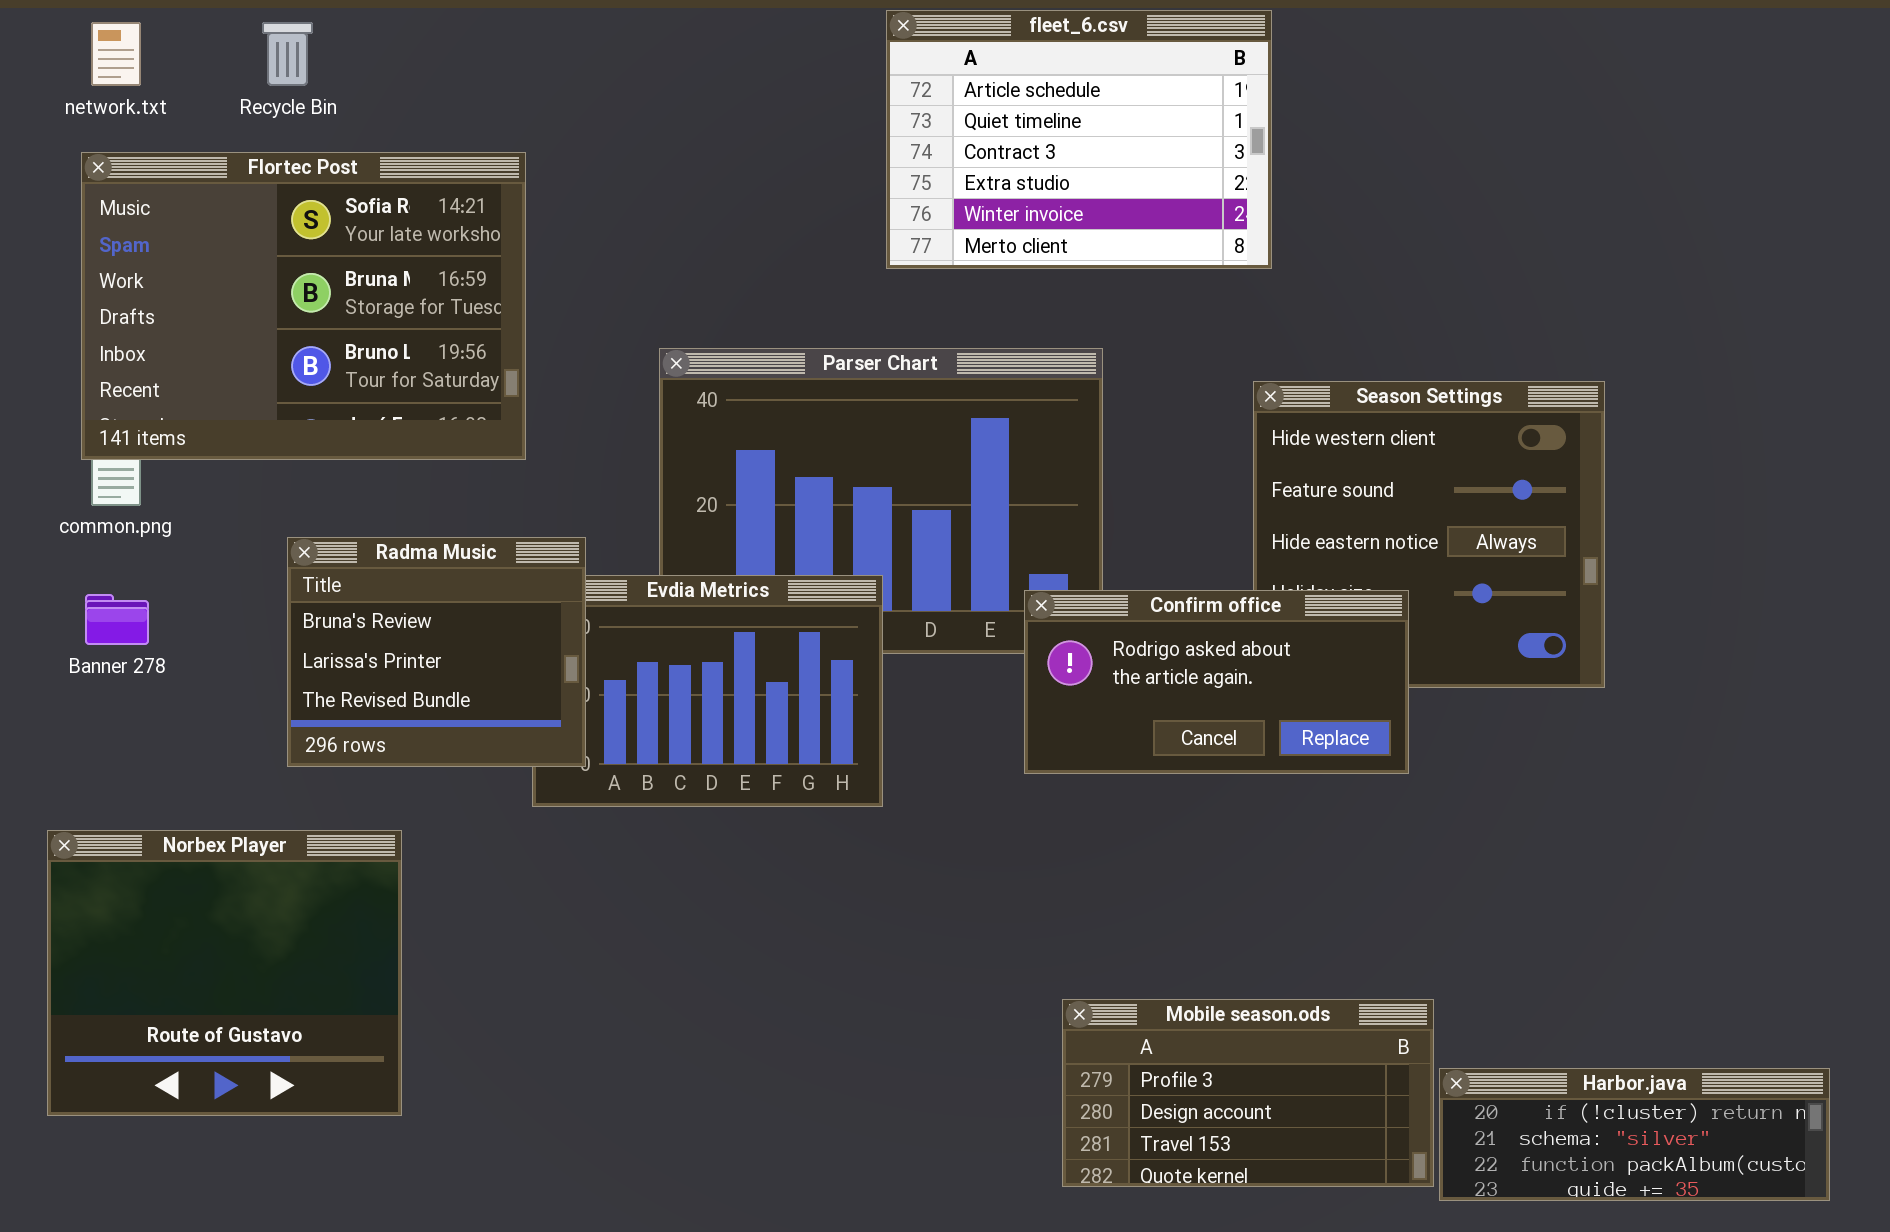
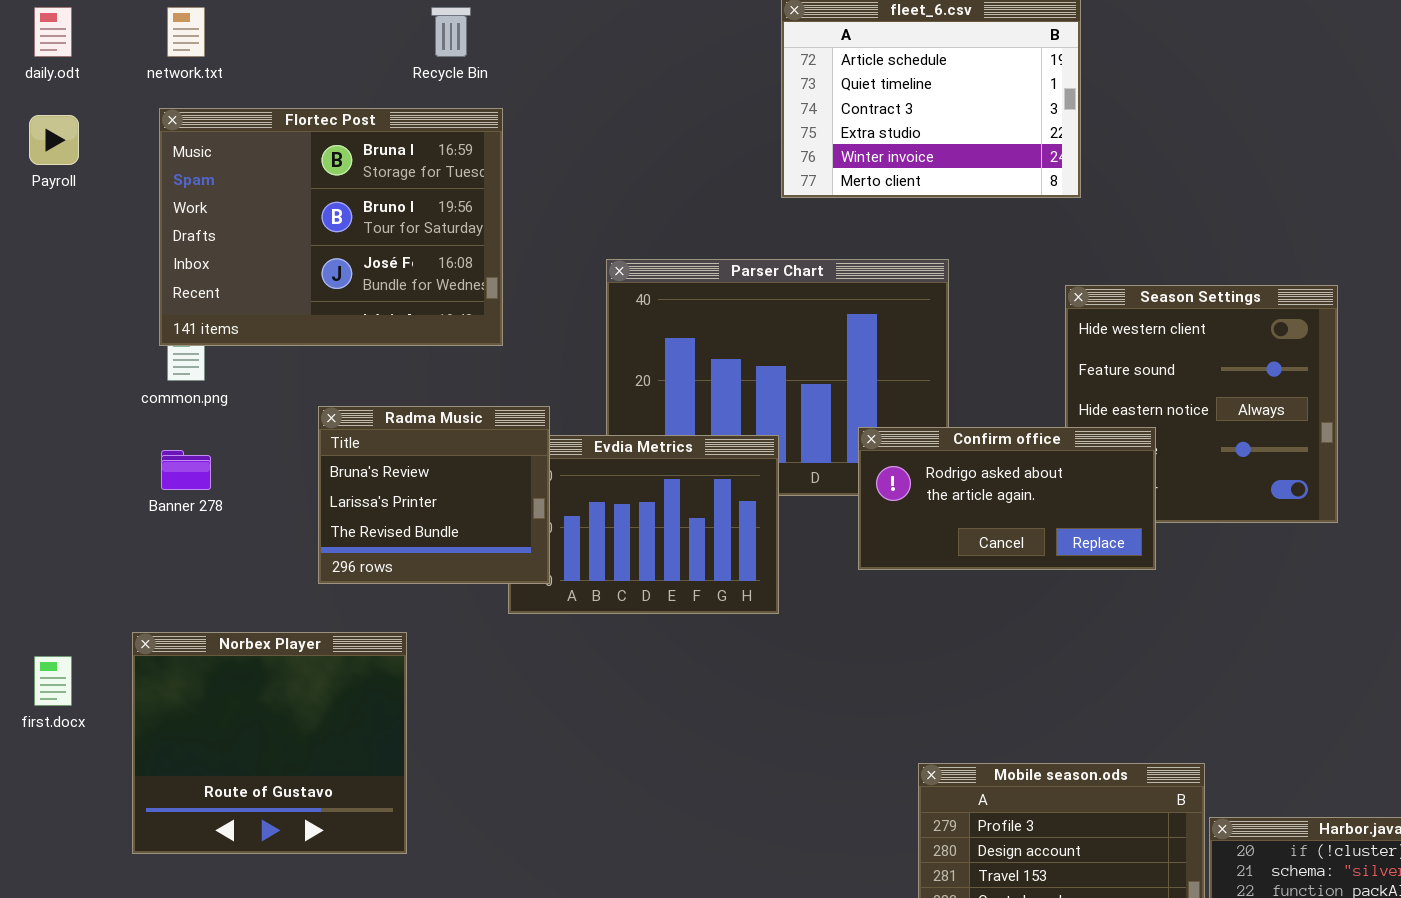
Recycle Bin: [262,22,313,86] -> [431,7,471,57], moved
Flortec Post: [81,152,526,460] -> [159,108,503,346], scrolled down 1 row
Confirm office: [1024,590,1409,774] -> [858,427,1156,570], moved

